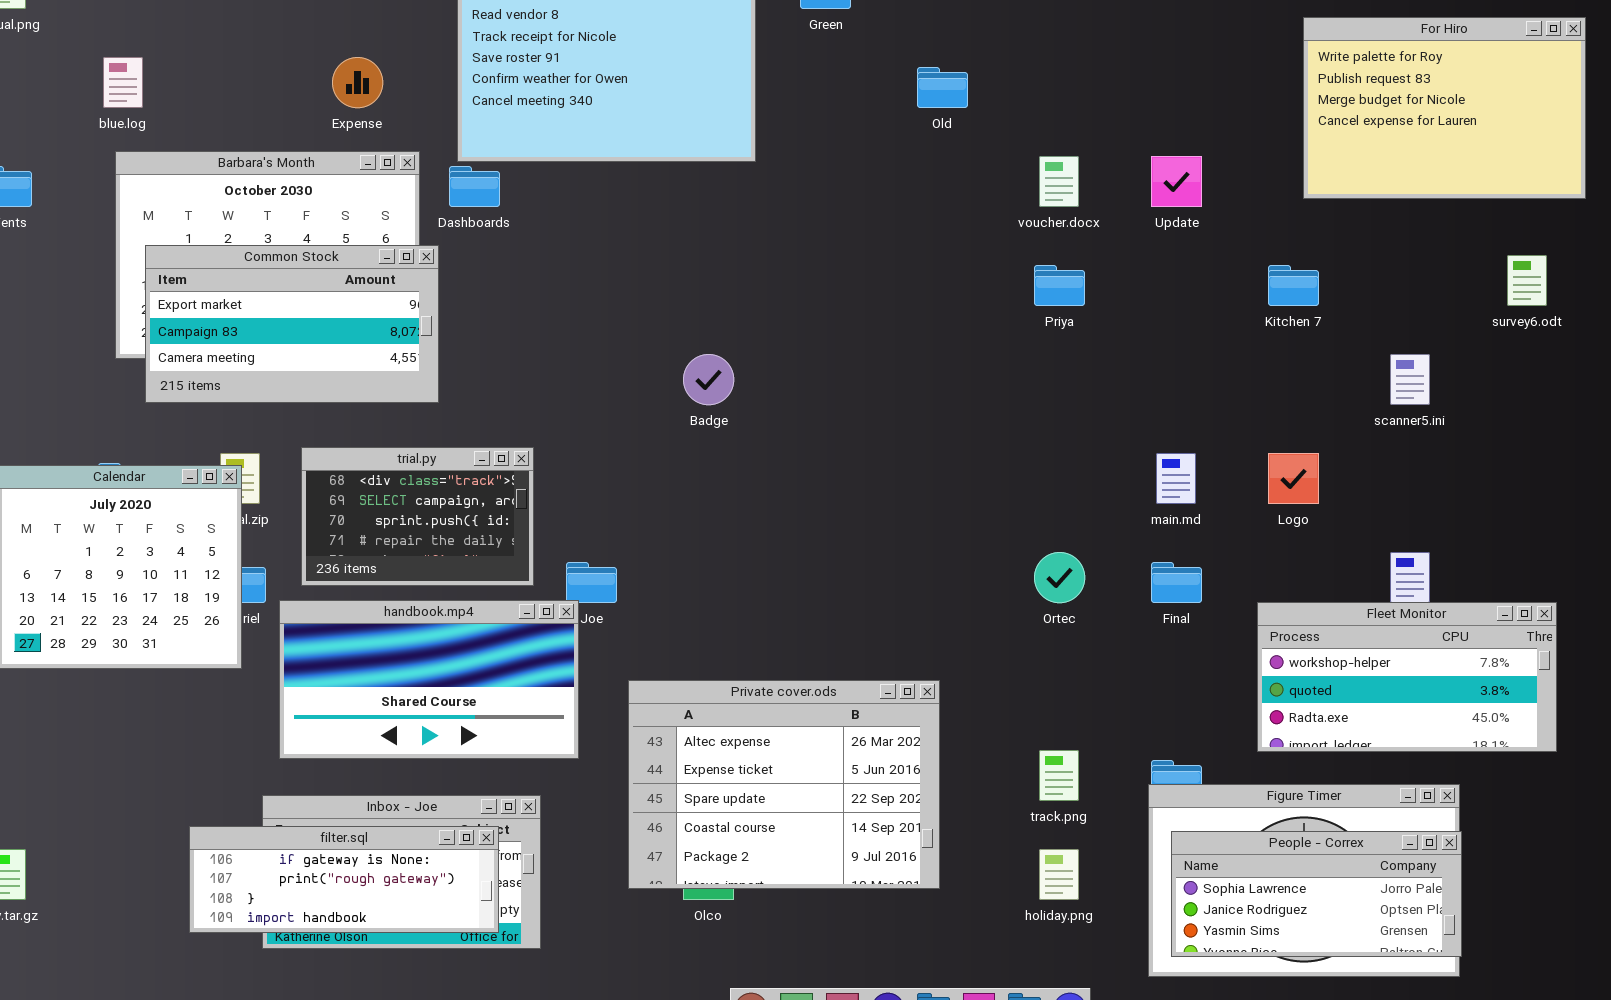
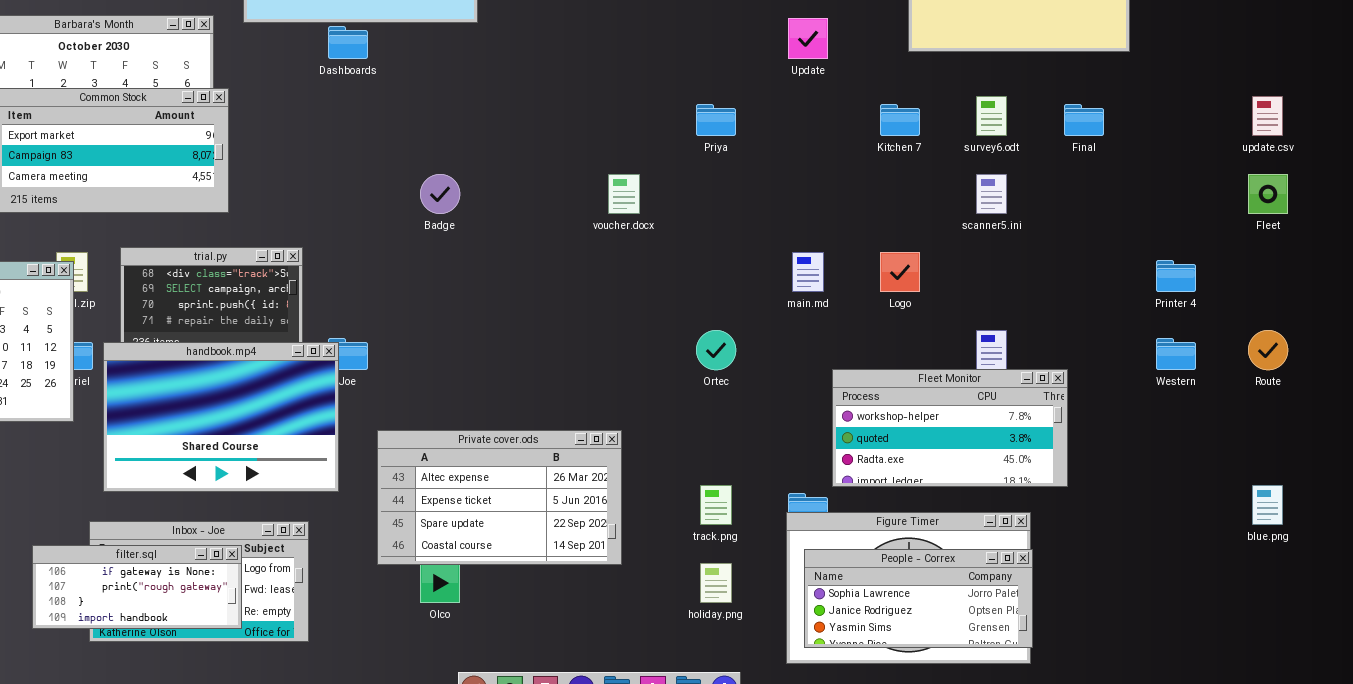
voucher.docx: [1039,156,1079,207] -> [608,174,640,214], moved
Dashboards: [449,166,500,207] -> [328,26,368,59], moved
survey6.odt: [1507,255,1547,306] -> [976,96,1007,136], moved
Final: [1151,562,1202,603] -> [1064,104,1104,136], moved
handbook.mp4: [279,600,579,759] -> [103,342,339,492], resized
Fleet Monitor: [1257,602,1557,752] -> [832,369,1068,487], moved
Private cover.ods: [628,680,940,889] -> [377,430,622,565], resized
filter.sql: [189,826,499,933] -> [32,545,242,629], resized

